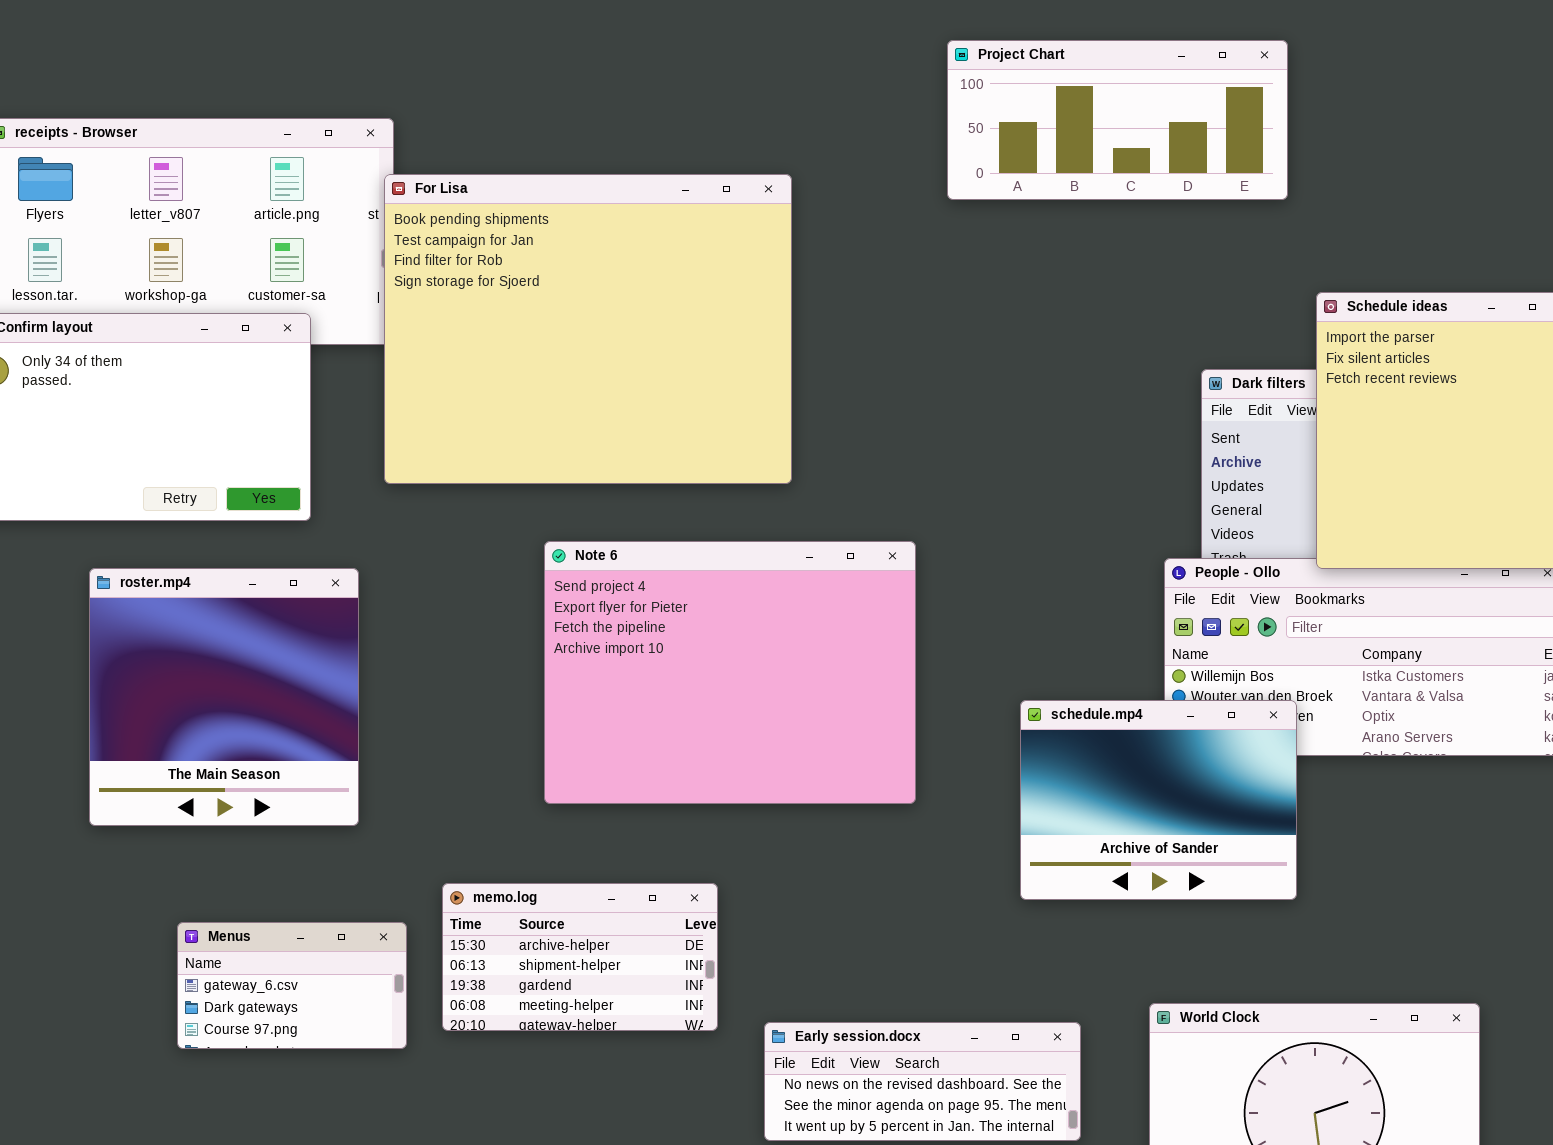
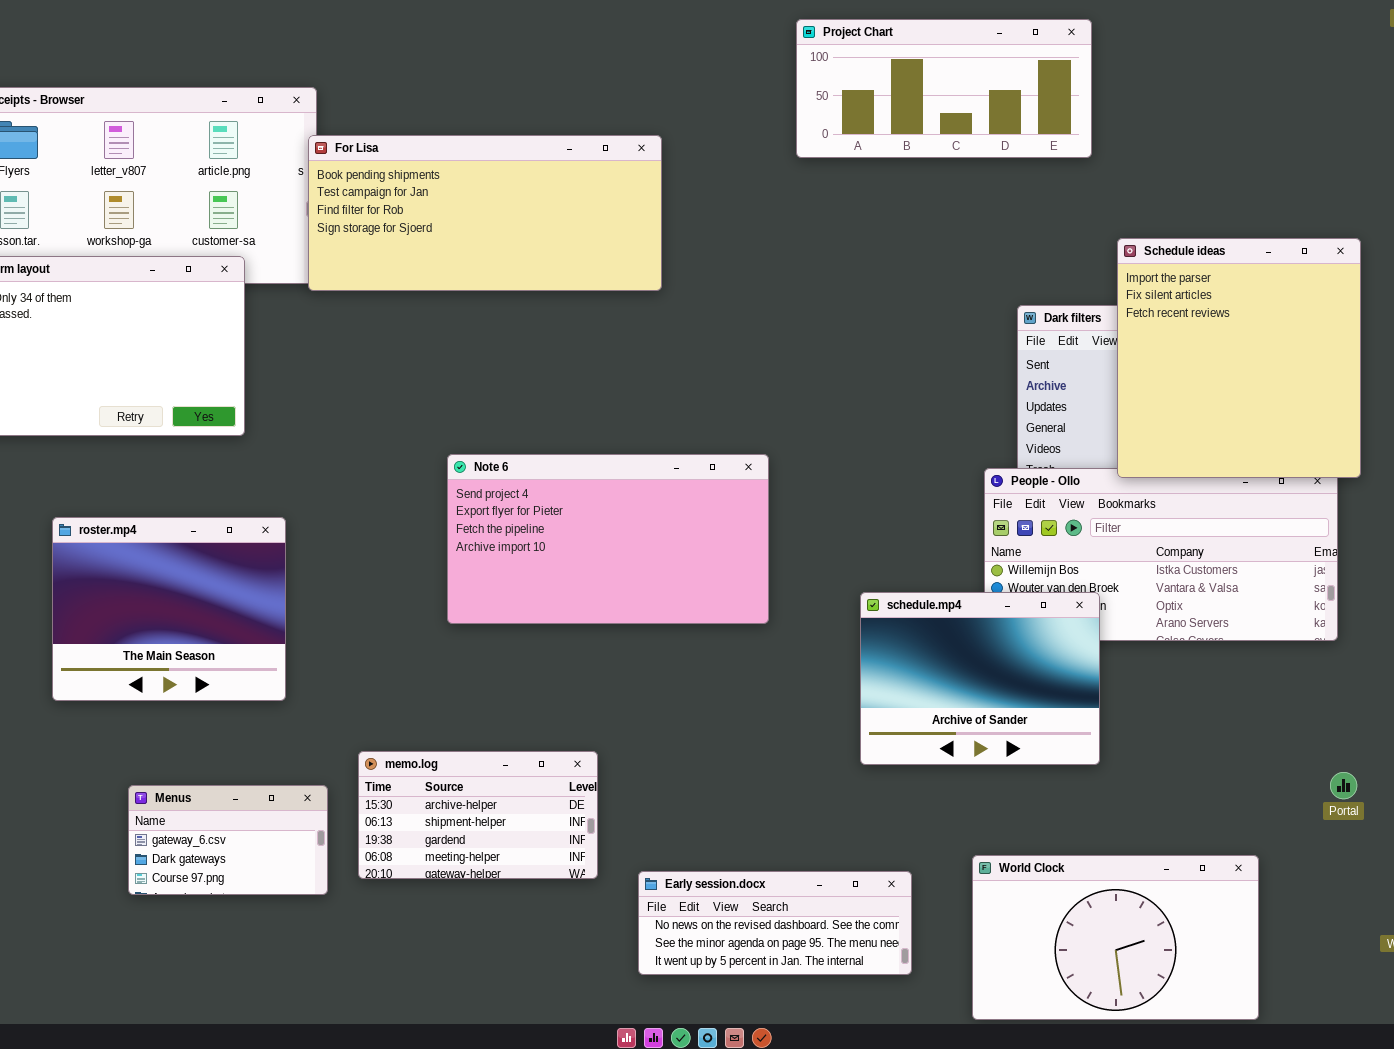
For Lisa: [384,174,792,484] -> [308,135,662,291], resized
Note 6: [544,541,916,804] -> [447,454,769,624], resized
roster.mp4: [89,568,359,826] -> [52,517,286,701], resized

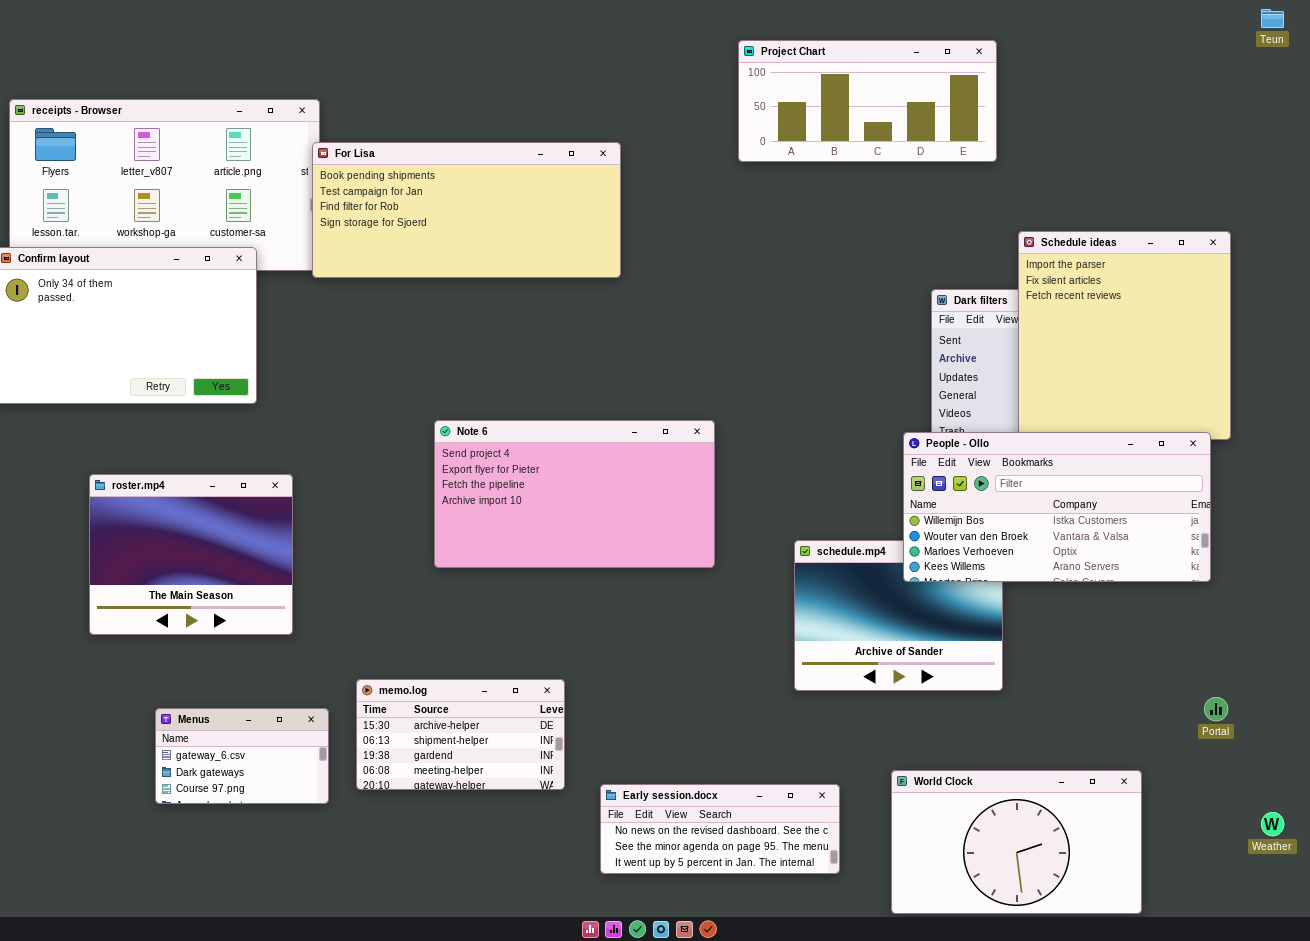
People - Ollo: [984,468,1338,641] -> [903,432,1211,582], raised

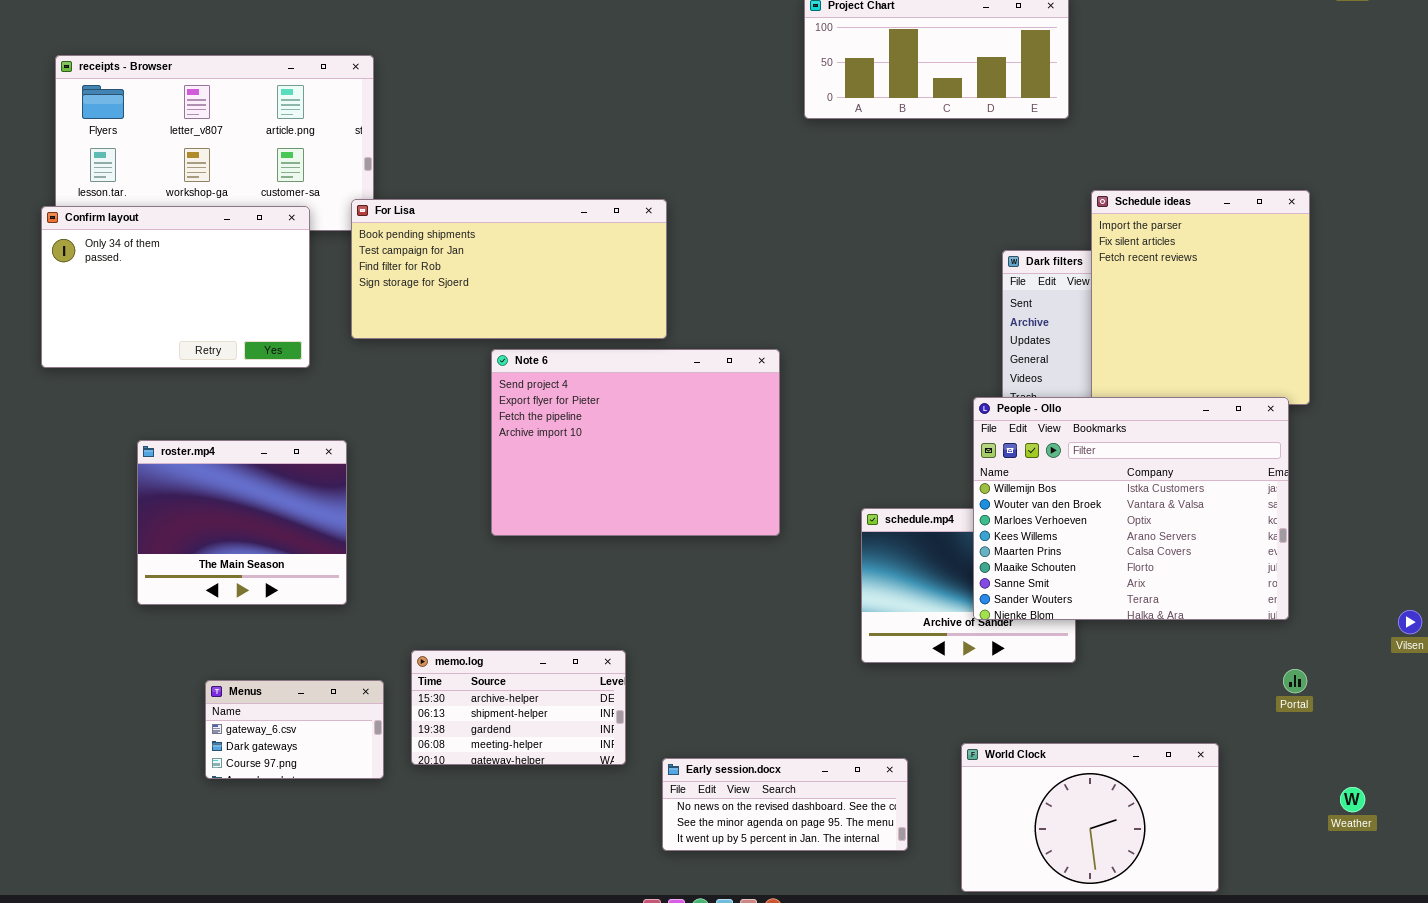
For Lisa: [312,142,621,278] -> [351,199,667,339], moved
Note 6: [434,420,715,568] -> [491,349,780,536], resized
People - Ollo: [903,432,1211,582] -> [973,397,1289,620], resized

